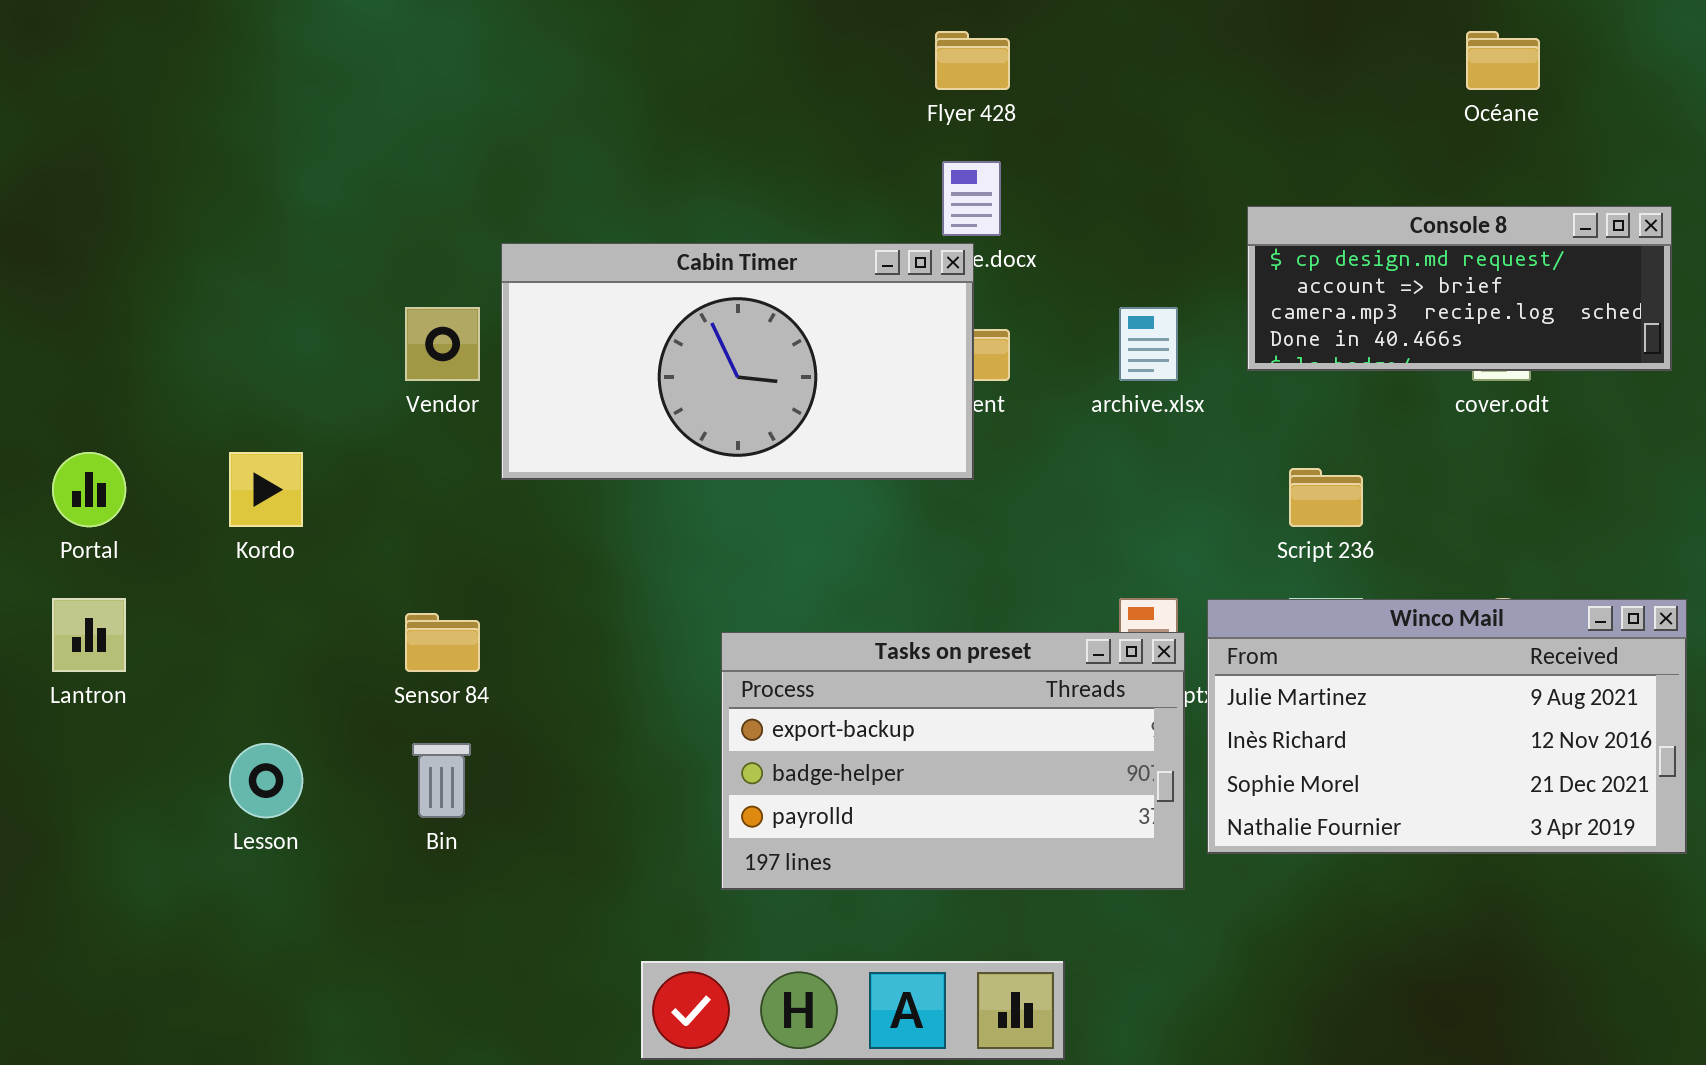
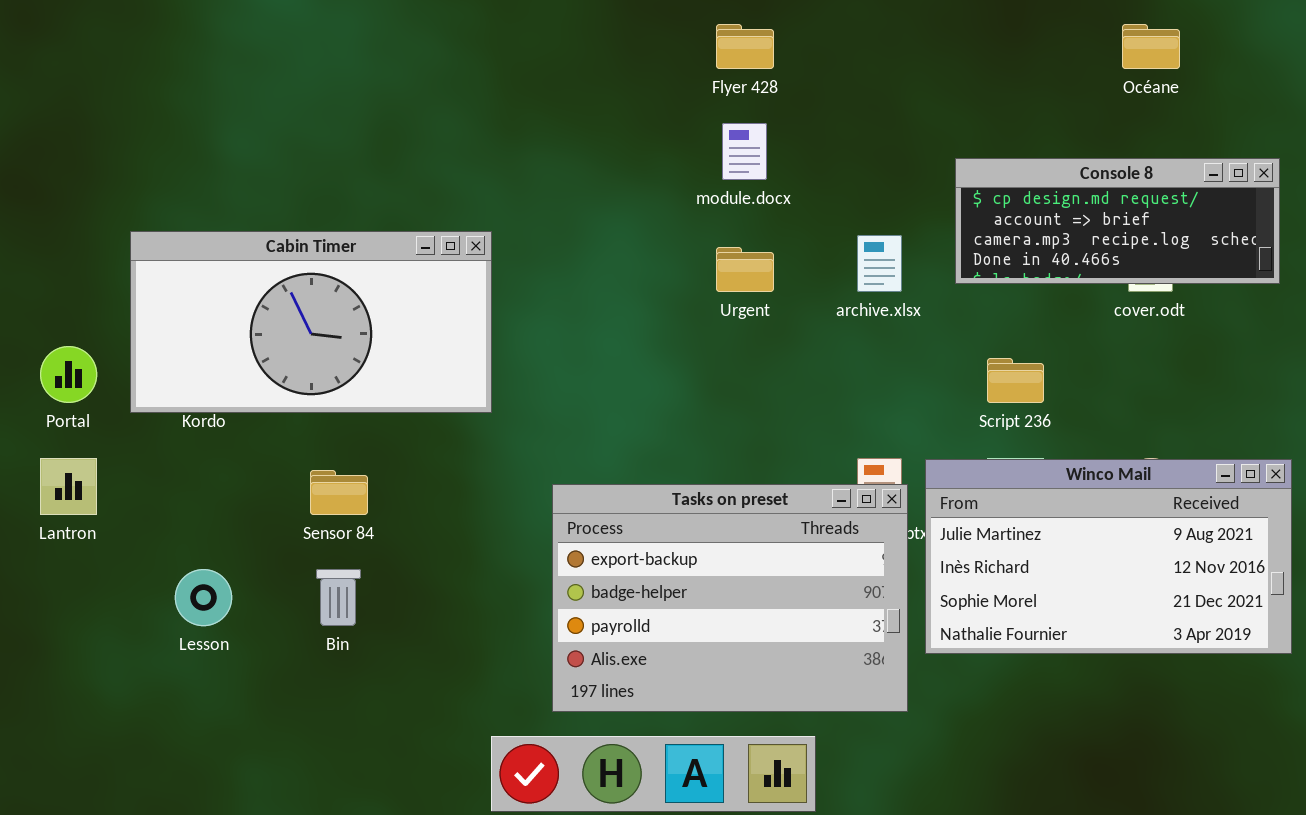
Cabin Timer: [501,243,974,480] -> [130,231,492,413], moved
Tasks on preset: [721,632,1185,890] -> [552,484,908,712], resized

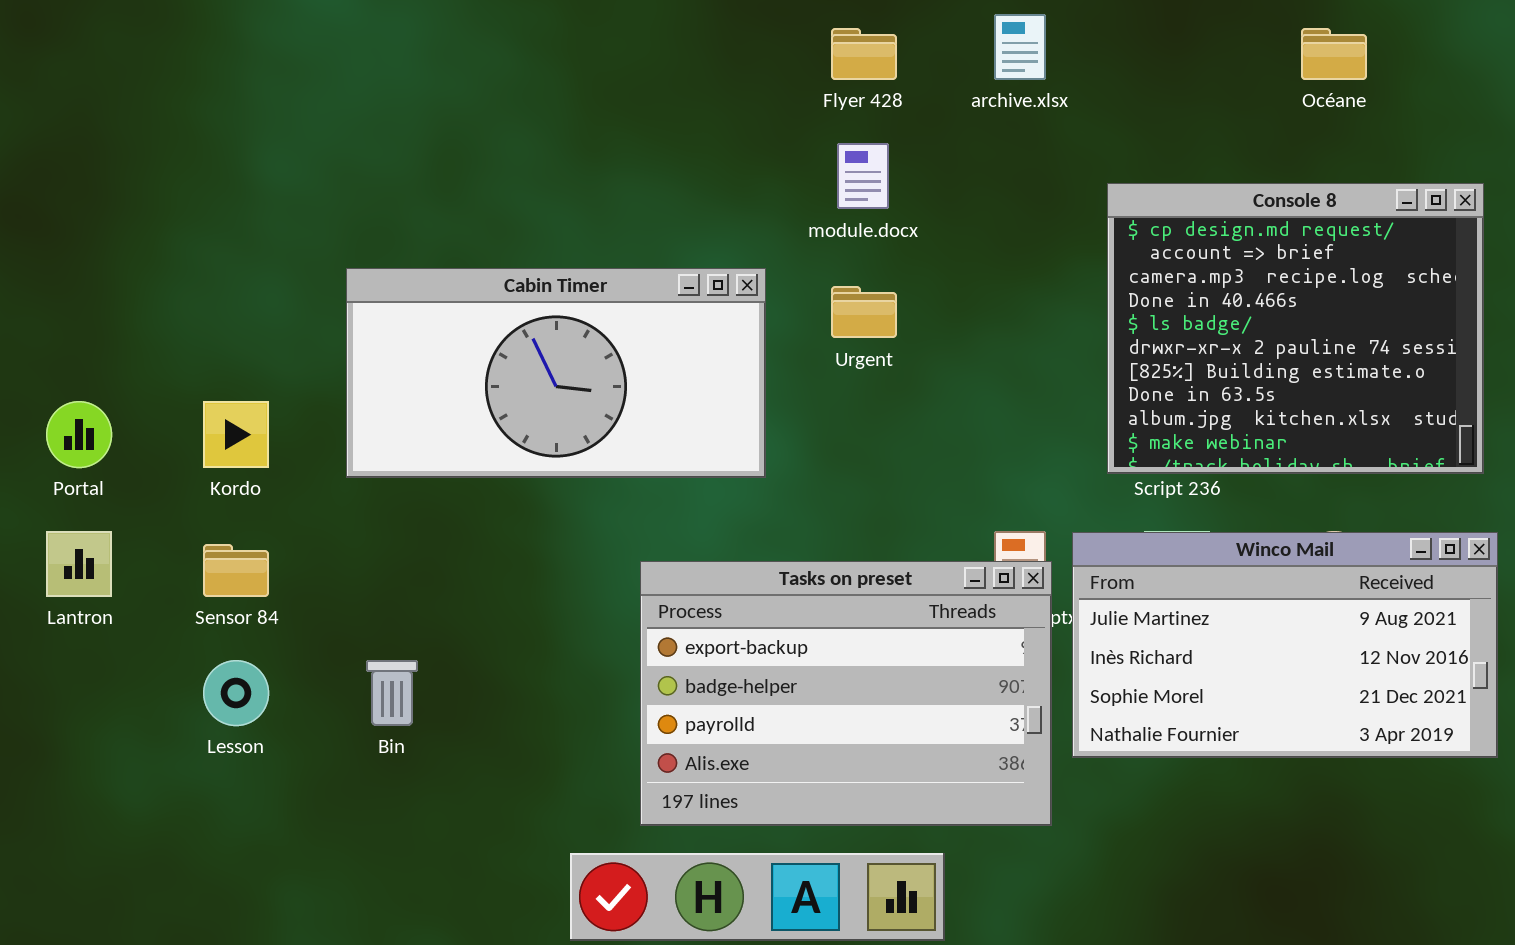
Console 8: [955,158,1280,284] -> [1107,183,1484,474], resized
Cabin Timer: [130,231,492,413] -> [346,268,766,478], moved
archive.xlsx: [857,235,902,292] -> [994,14,1046,80], moved
Sensor 84: [310,470,368,515] -> [203,544,269,597], moved

